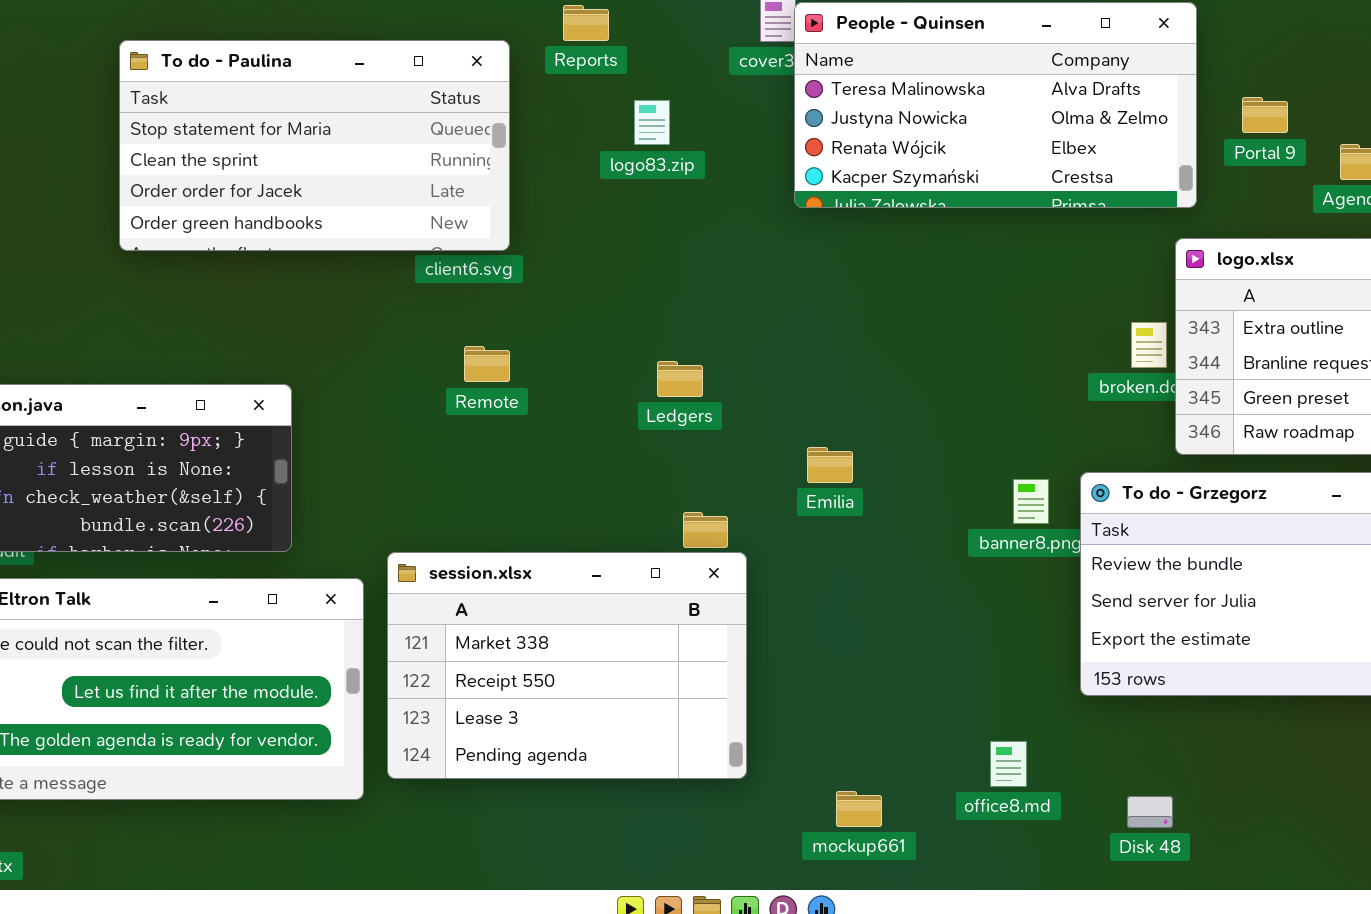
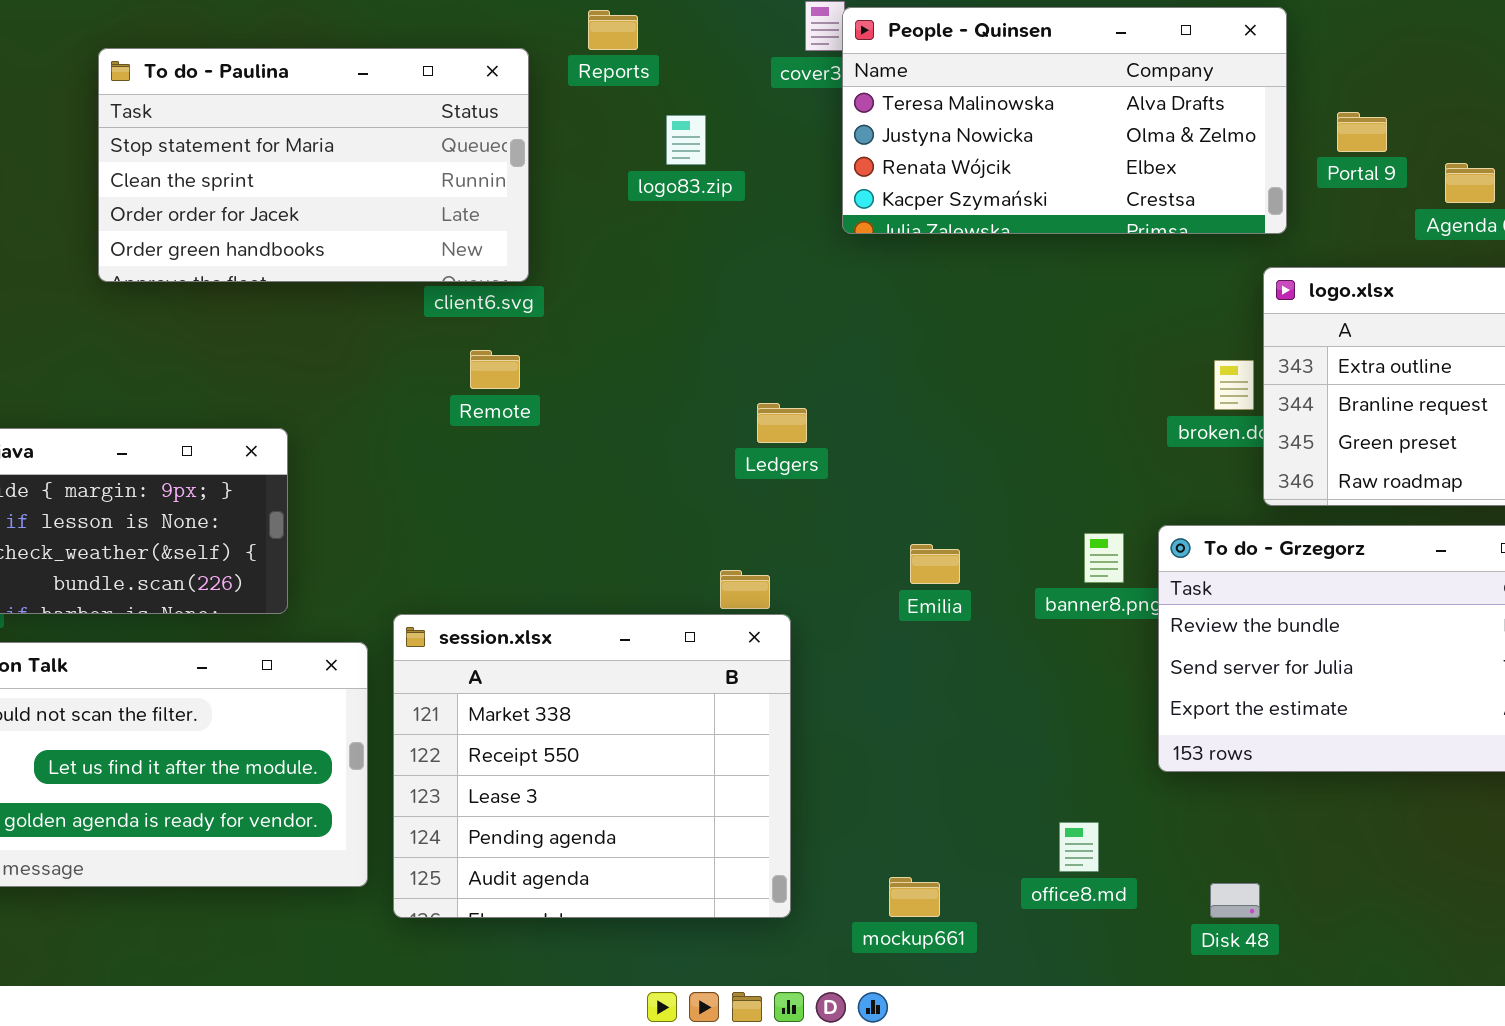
Remote: [464,346,510,382] -> [470,350,520,389], moved
Ledgers: [657,361,703,397] -> [757,403,807,443], moved
Emilia: [807,447,853,483] -> [910,544,960,584], moved
session.xlsx: [387,552,747,779] -> [393,614,791,918], resized

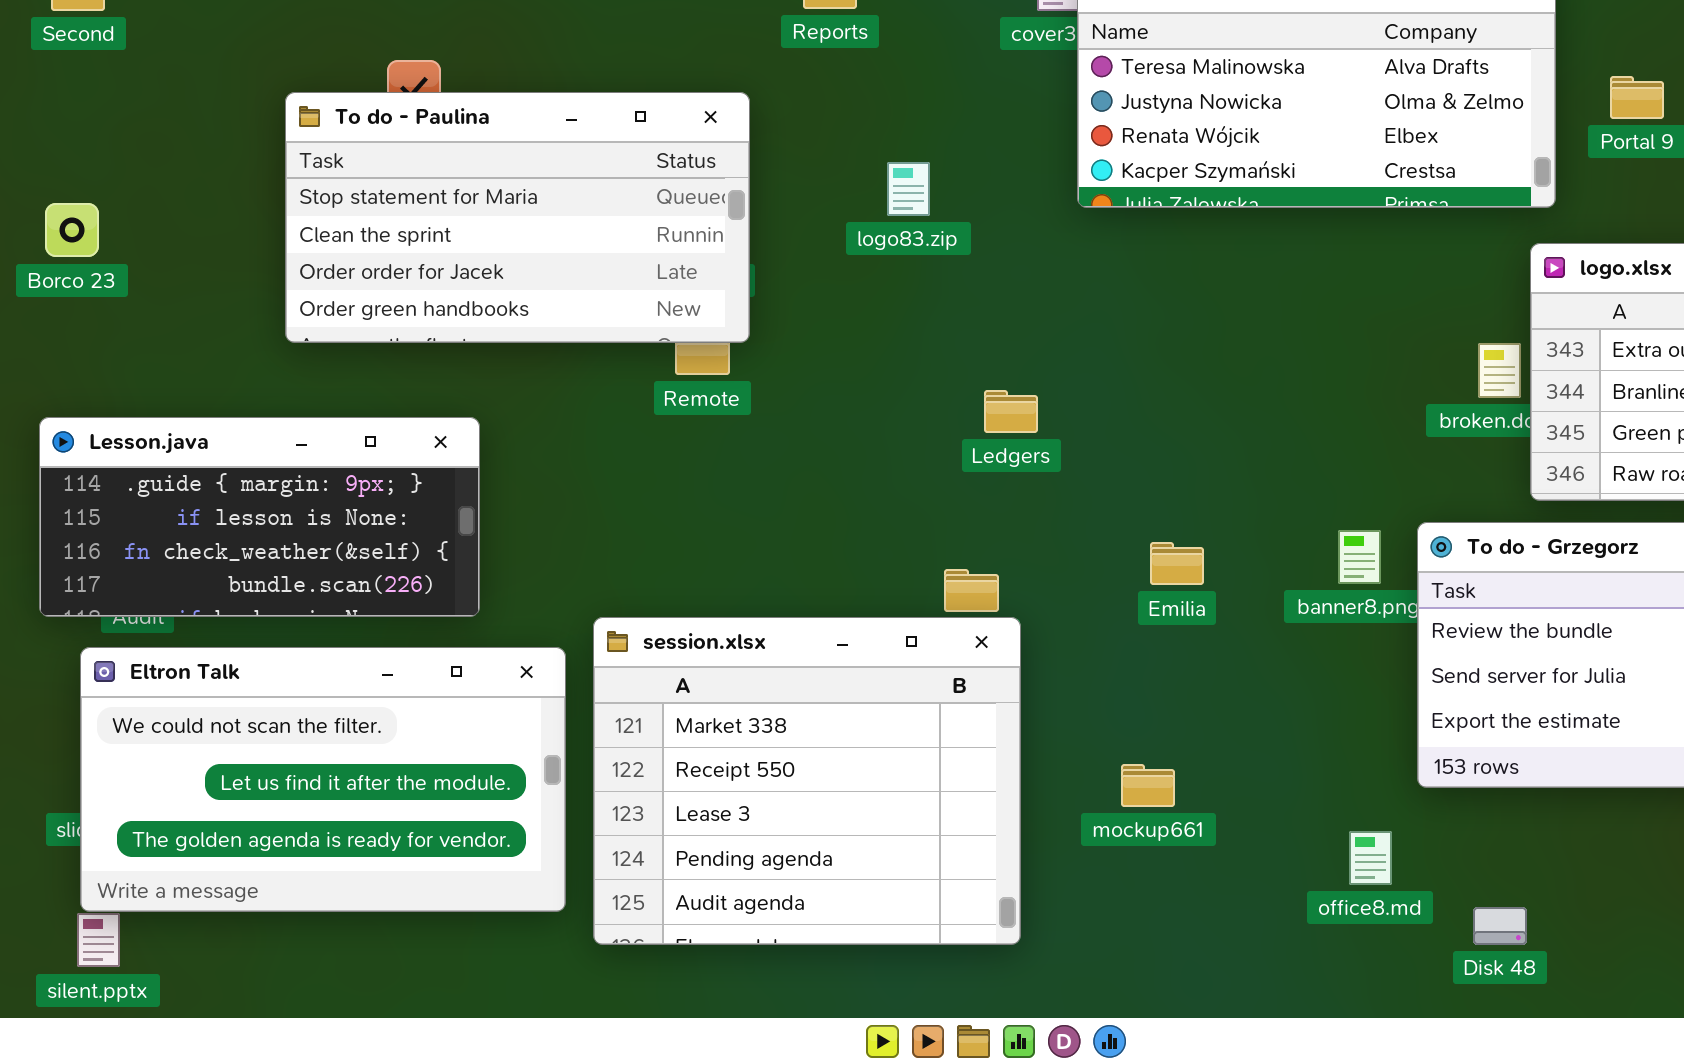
To do - Paulina: [98,48,529,282] -> [285,92,750,343], moved
logo83.zip: [666,115,706,165] -> [887,162,930,216], moved
office8.md: [1059,822,1099,872] -> [1349,831,1392,885], moved
mockup661: [889,877,940,917] -> [1121,764,1175,807], moved

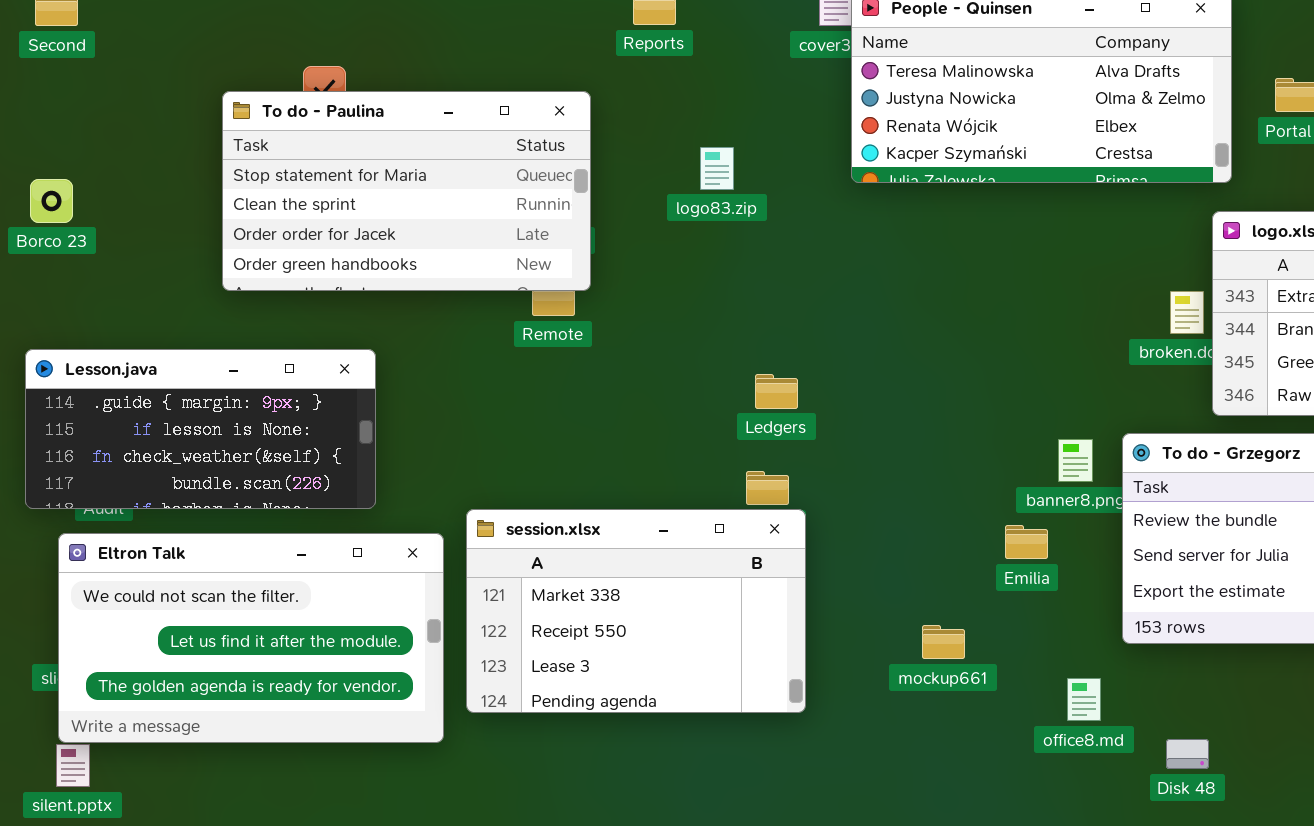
Ledgers: [984,390,1038,433] -> [755,374,798,409], moved
Emilia: [1150,542,1204,585] -> [1005,525,1048,559], moved
session.xlsx: [593,617,1021,945] -> [466,509,806,713], resized
mockup661: [1121,764,1175,807] -> [922,625,965,659], moved

